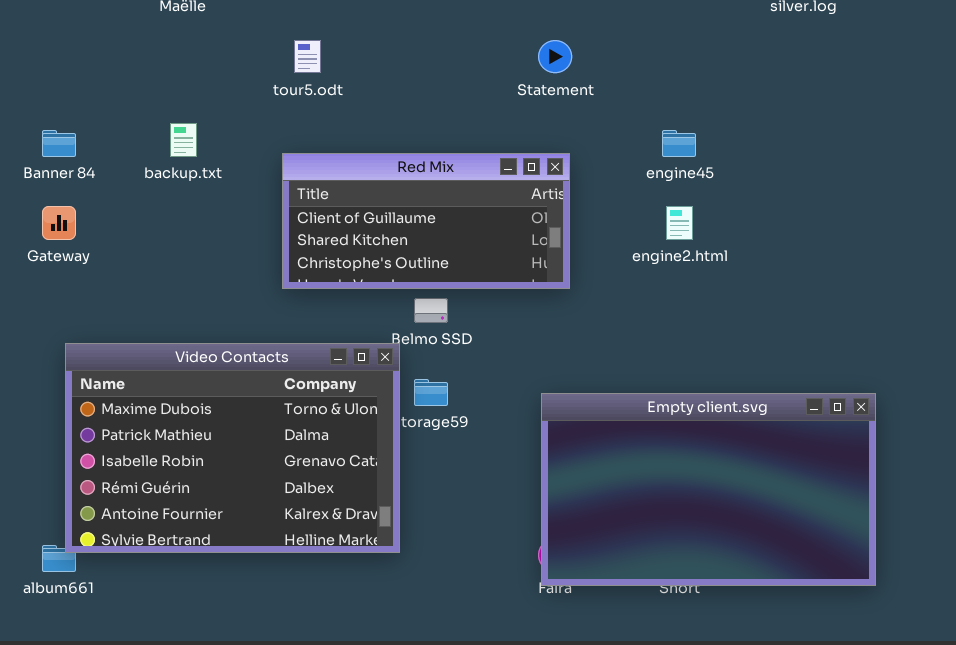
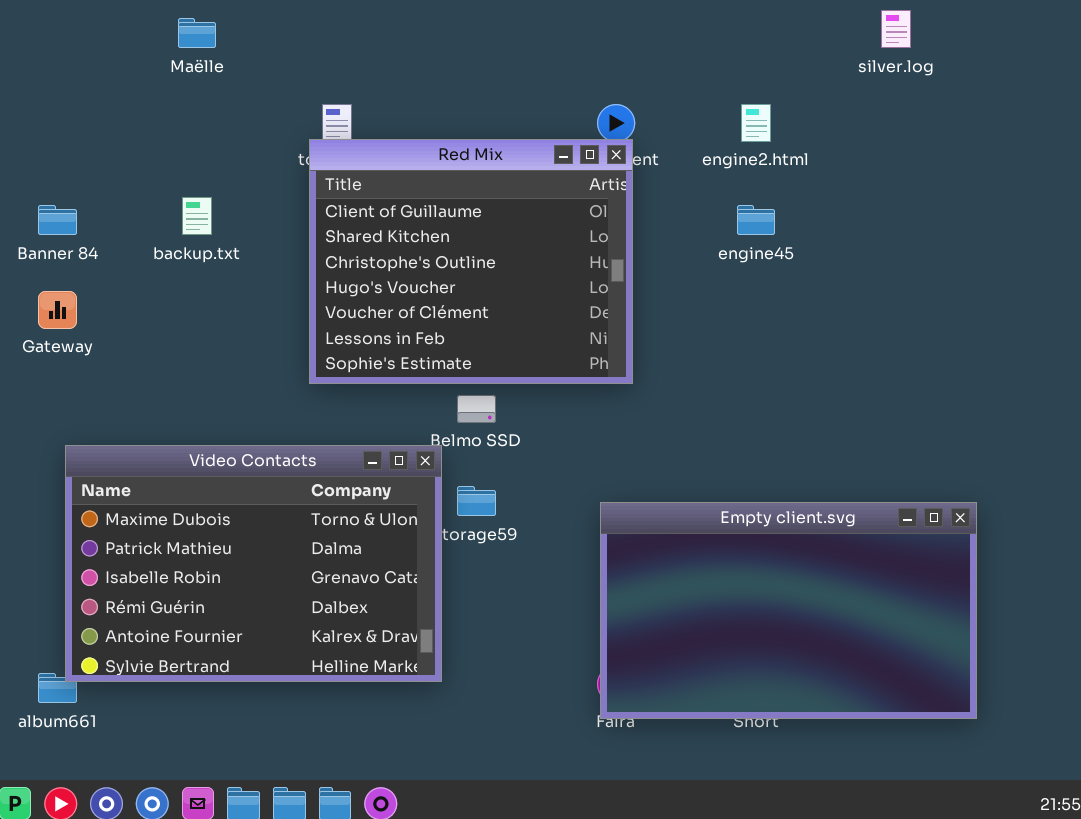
Red Mix: [282,153,570,289] -> [309,139,633,384], resized
engine2.html: [666,206,693,240] -> [741,104,771,142], moved

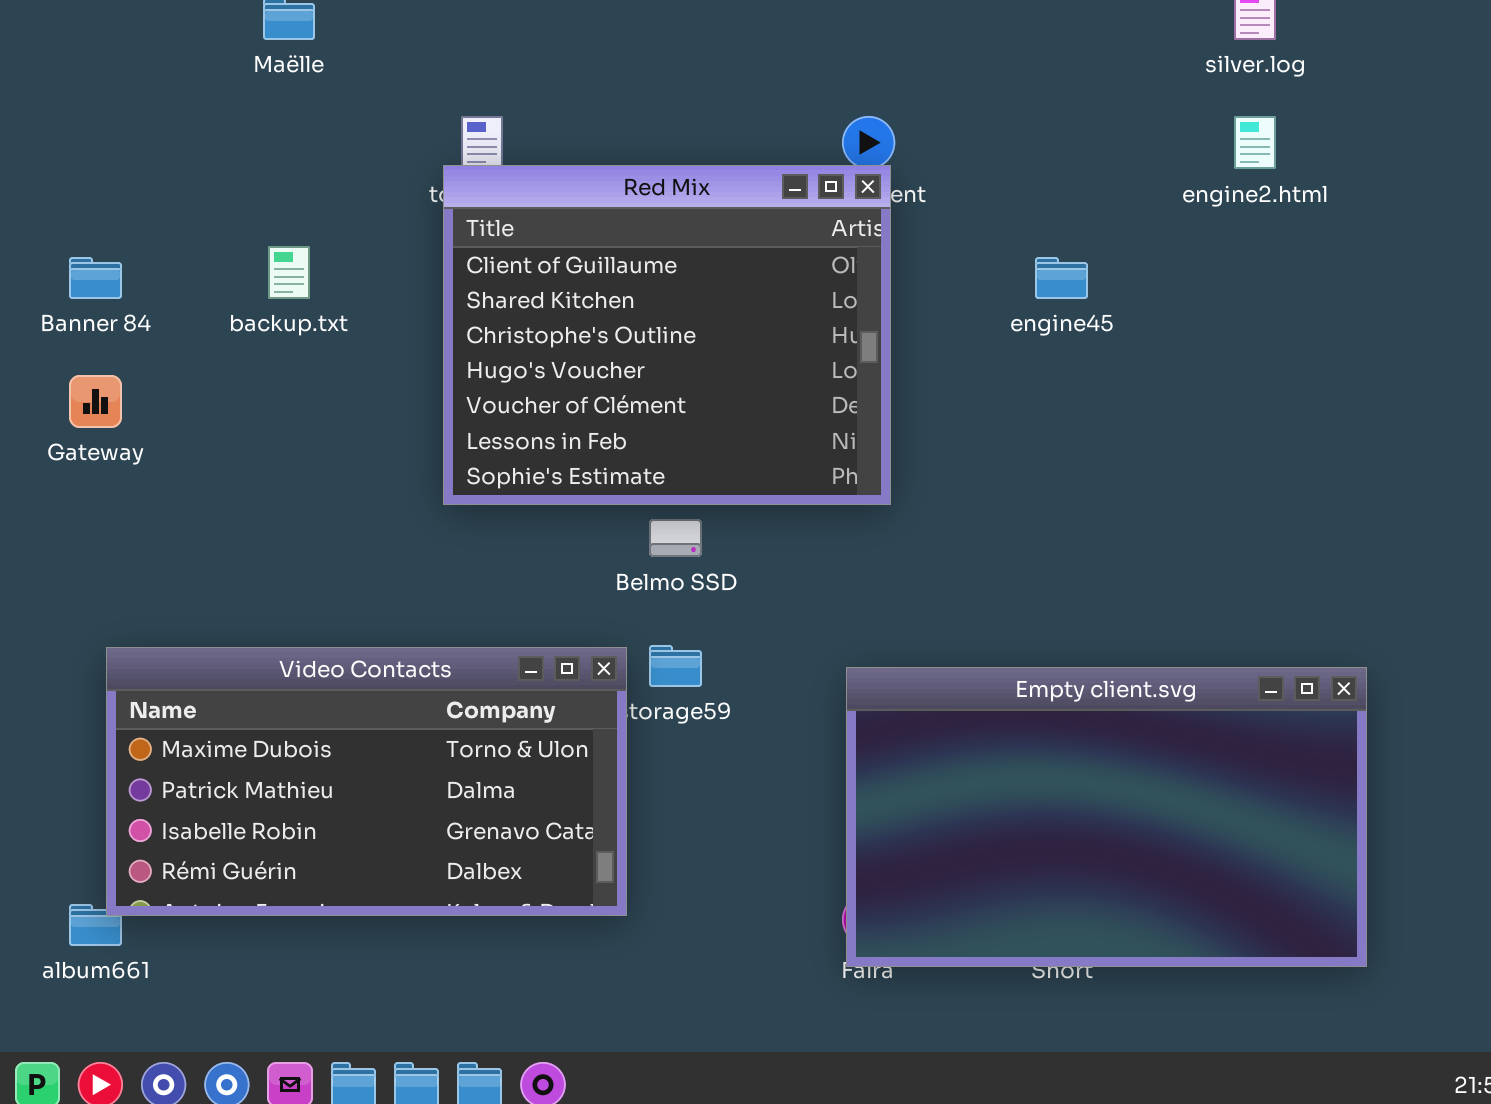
engine2.html: [741,104,771,142] -> [1234,116,1276,169], moved
Video Contacts: [65,445,442,682] -> [106,647,627,916], resized

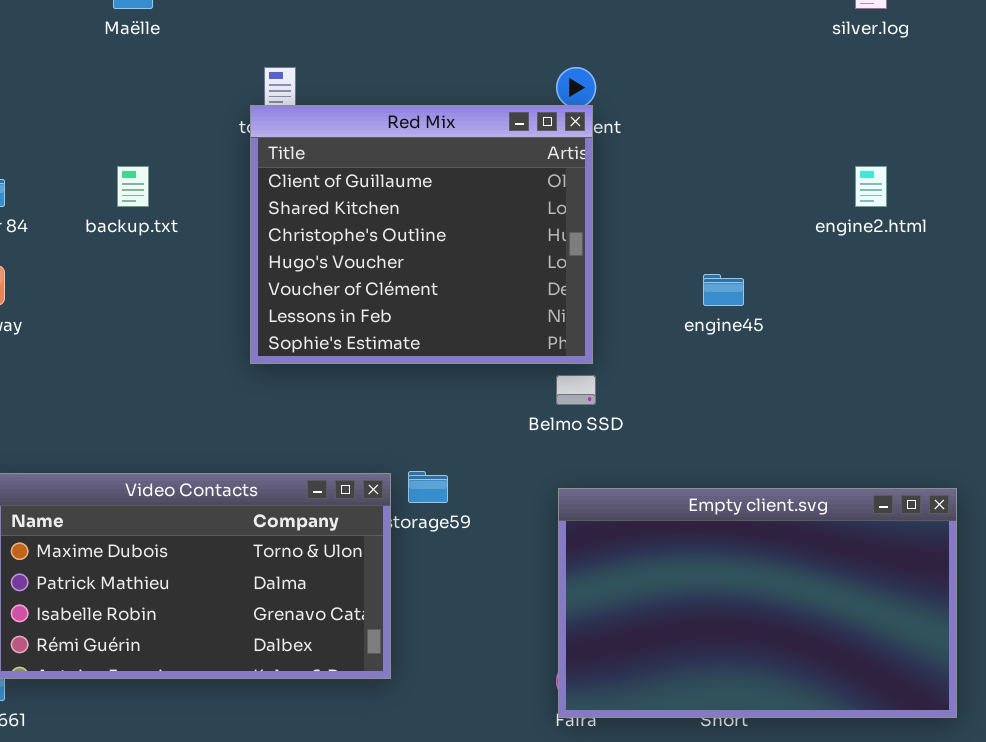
engine2.html: [1234,116,1276,169] -> [855,166,887,207], moved
engine45: [1035,257,1088,299] -> [703,274,744,306], moved
Belmo SSD: [649,519,702,557] -> [556,375,596,405], moved

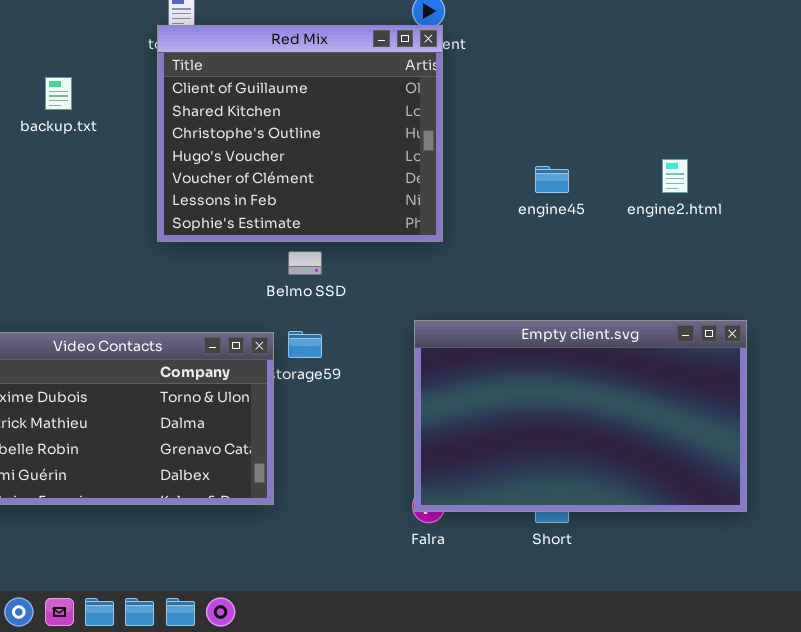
engine2.html: [855,166,887,207] -> [662,159,688,193], moved
Belmo SSD: [556,375,596,405] -> [288,251,322,275], moved
Empty client.svg: [558,488,957,718] -> [414,320,747,512], moved

